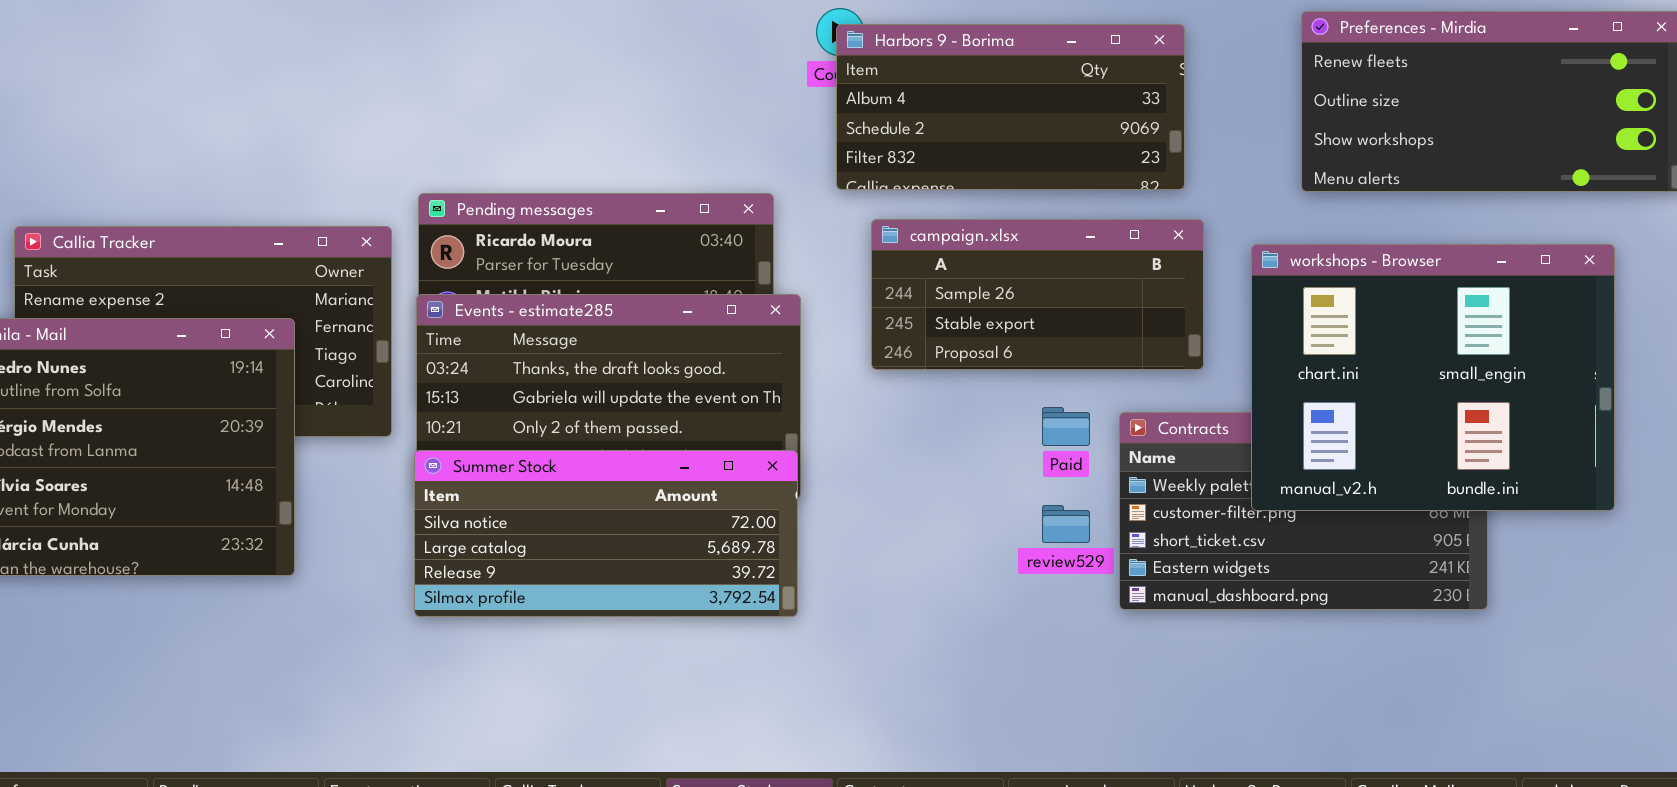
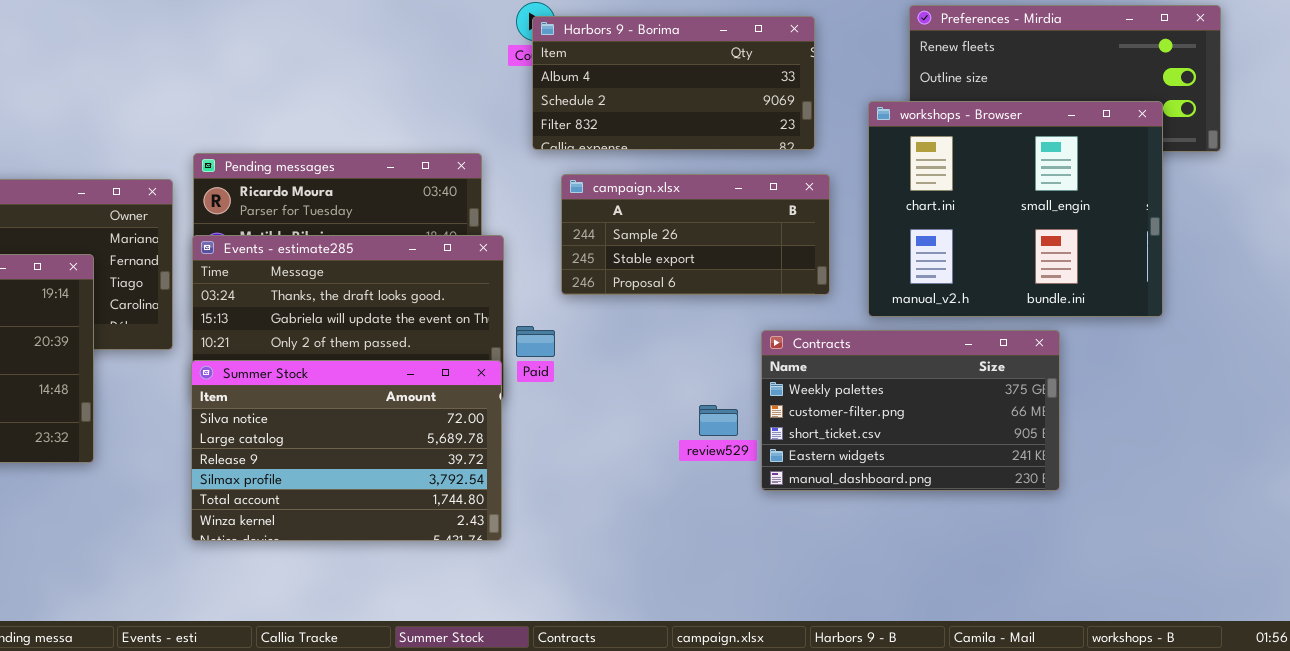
workshops - Browser: [1251,244,1615,511] -> [868,101,1163,317], moved
Paid: [1042,407,1090,446] -> [516,326,555,357], moved
Summer Stock: [414,450,798,617] -> [191,360,502,541], resized

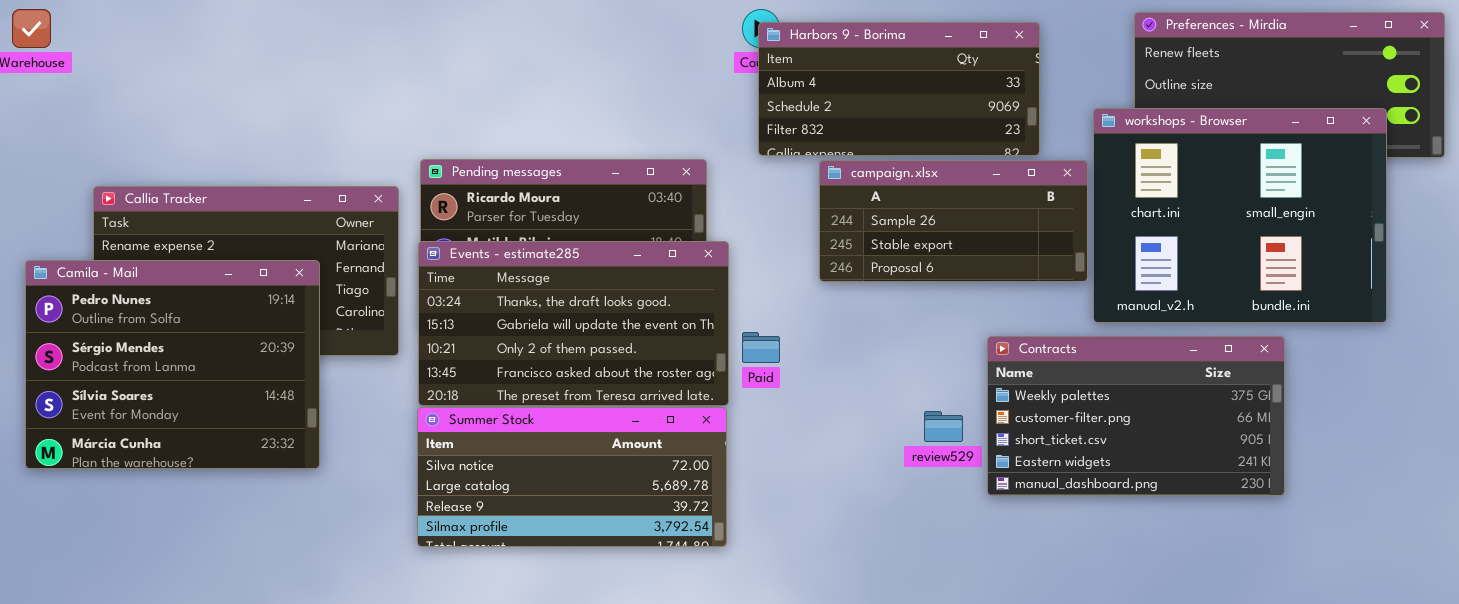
campaign.xlsx: [561,174,830,295] -> [819,160,1088,282], moved
Summer Stock: [191,360,502,541] -> [417,407,727,547], resized

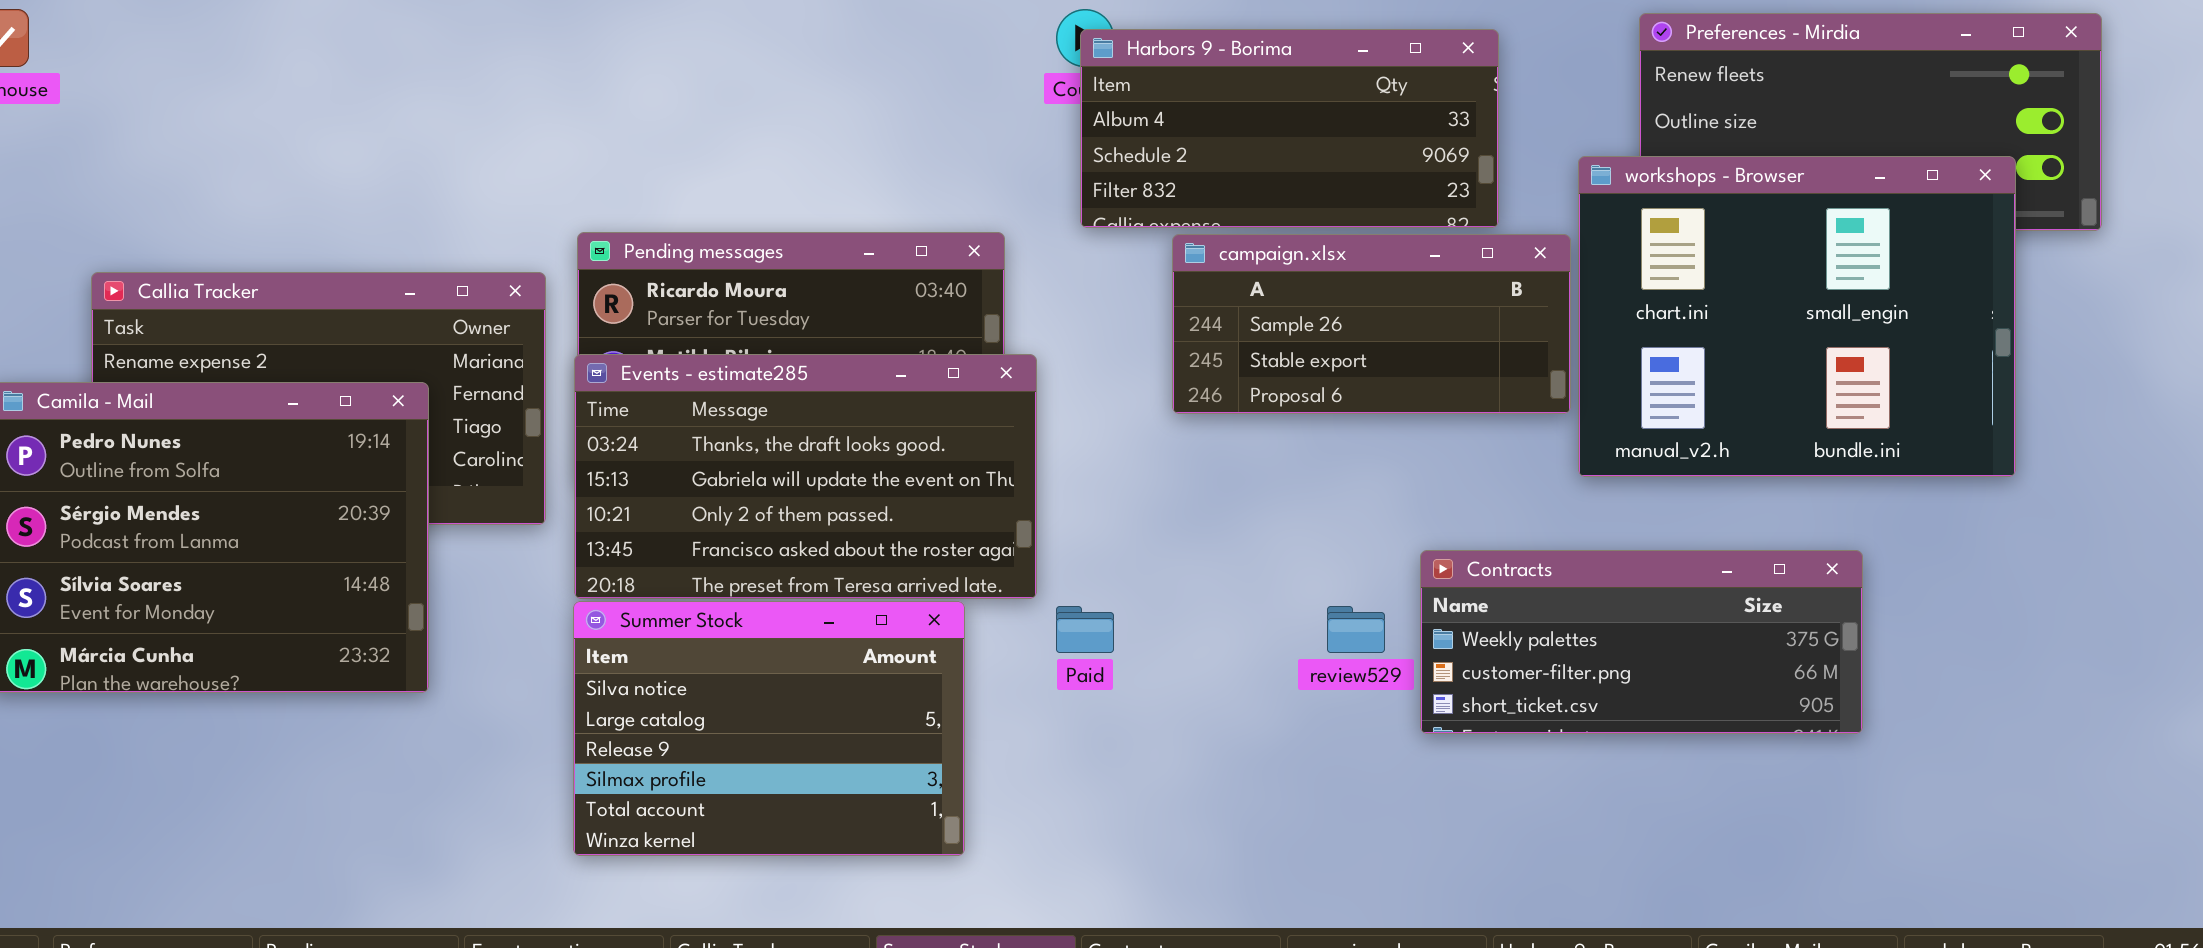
Paid: [742,332,780,363] -> [1056,606,1114,653], moved
Contracts: [987,336,1285,496] -> [1420,550,1863,734], resized
Summer Stock: [417,407,727,547] -> [573,601,965,856], resized

